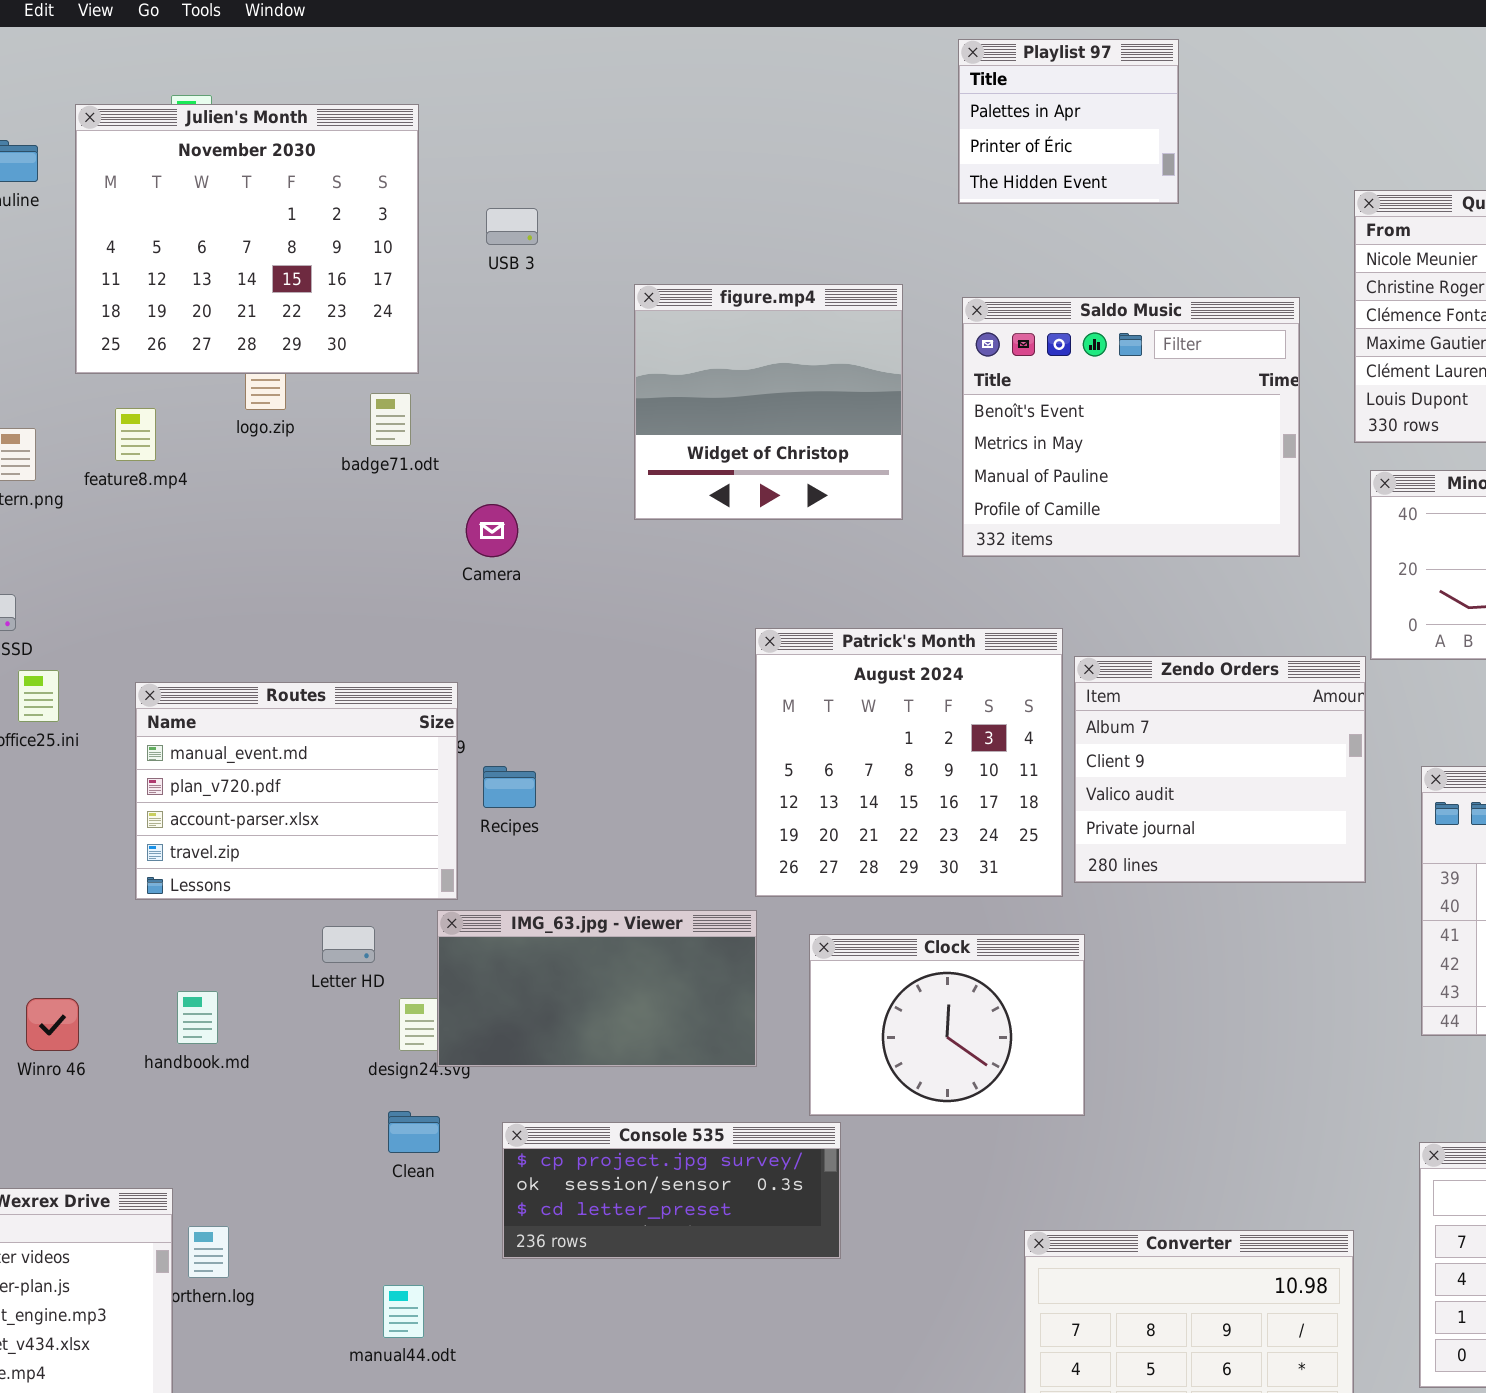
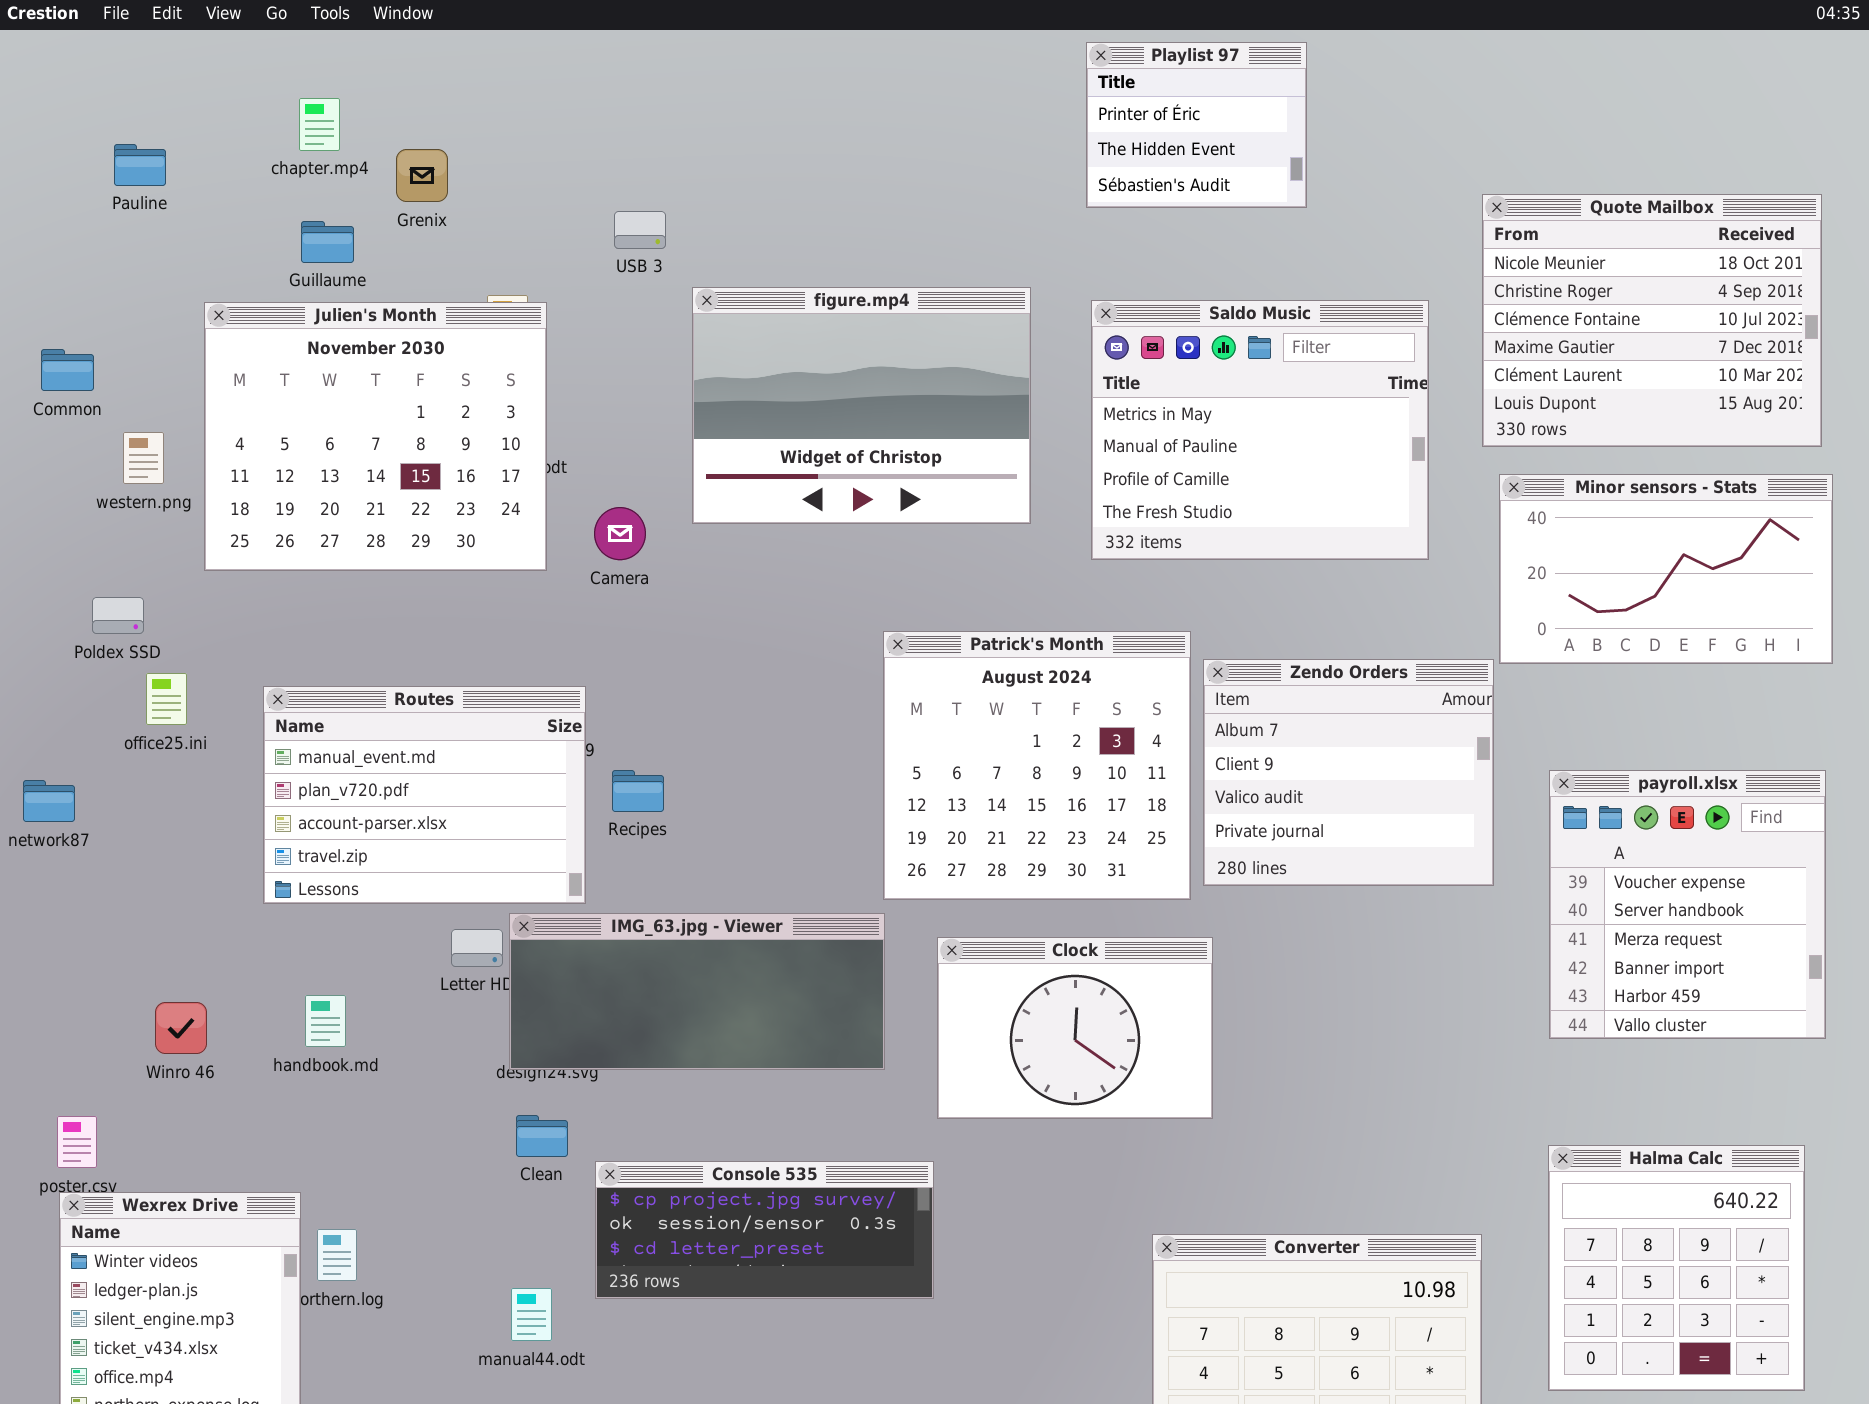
Playlist 97: [958,39,1179,204] -> [1086,42,1307,208], scrolled down 1 row
Julien's Month: [75,104,419,374] -> [204,302,547,571], moved
figure.mp4: [634,284,903,520] -> [692,287,1031,524], resized
Saldo Music: [962,297,1300,557] -> [1091,300,1429,560], scrolled down 1 row
IMG_63.jpg - Viewer: [437,910,757,1067] -> [509,913,885,1070], resized
Console 535: [502,1122,841,1259] -> [595,1161,934,1299], moved

